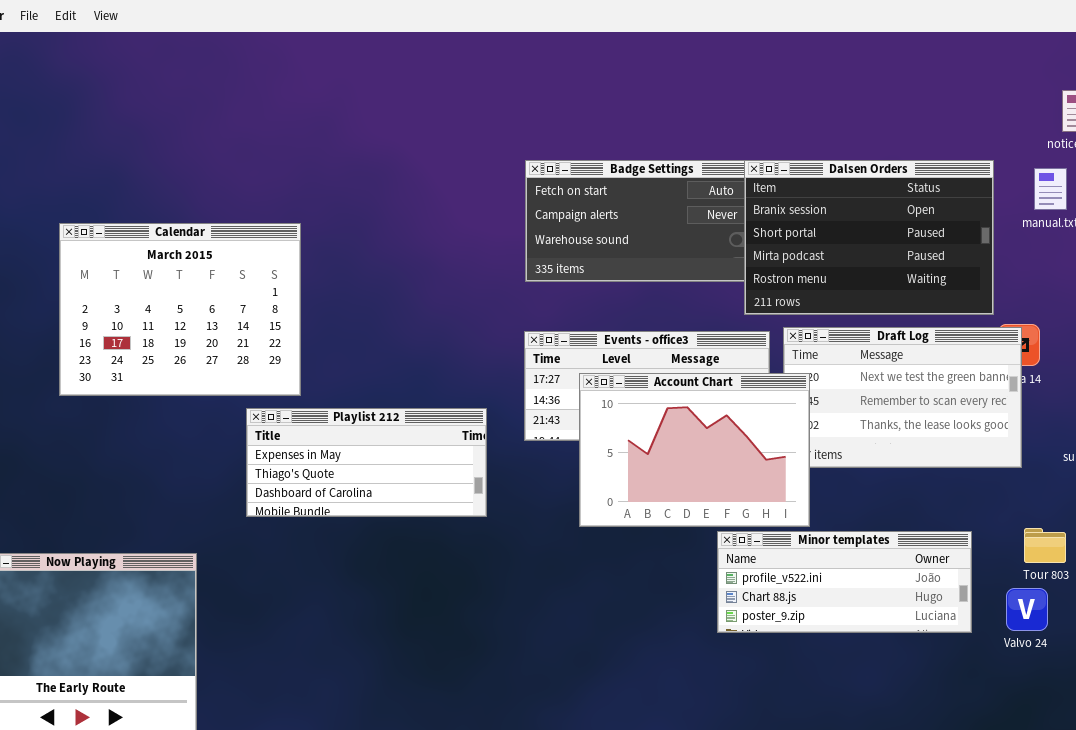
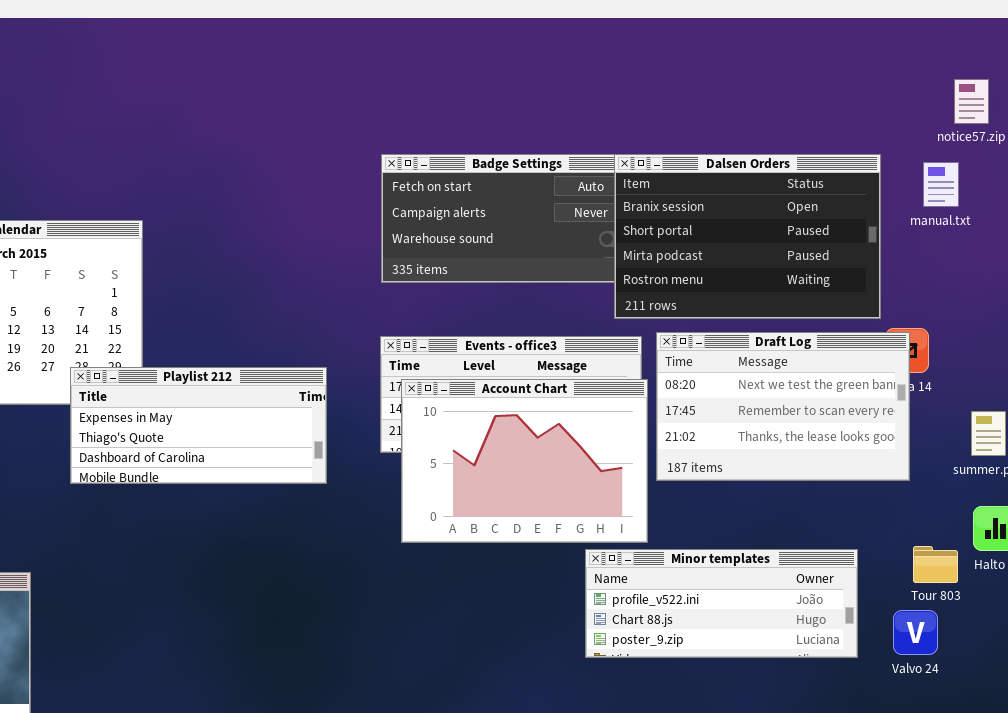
Account Chart: [579,373,810,527] -> [401,379,648,543], moved
Playlist 212: [246,408,487,517] -> [70,367,327,484], moved

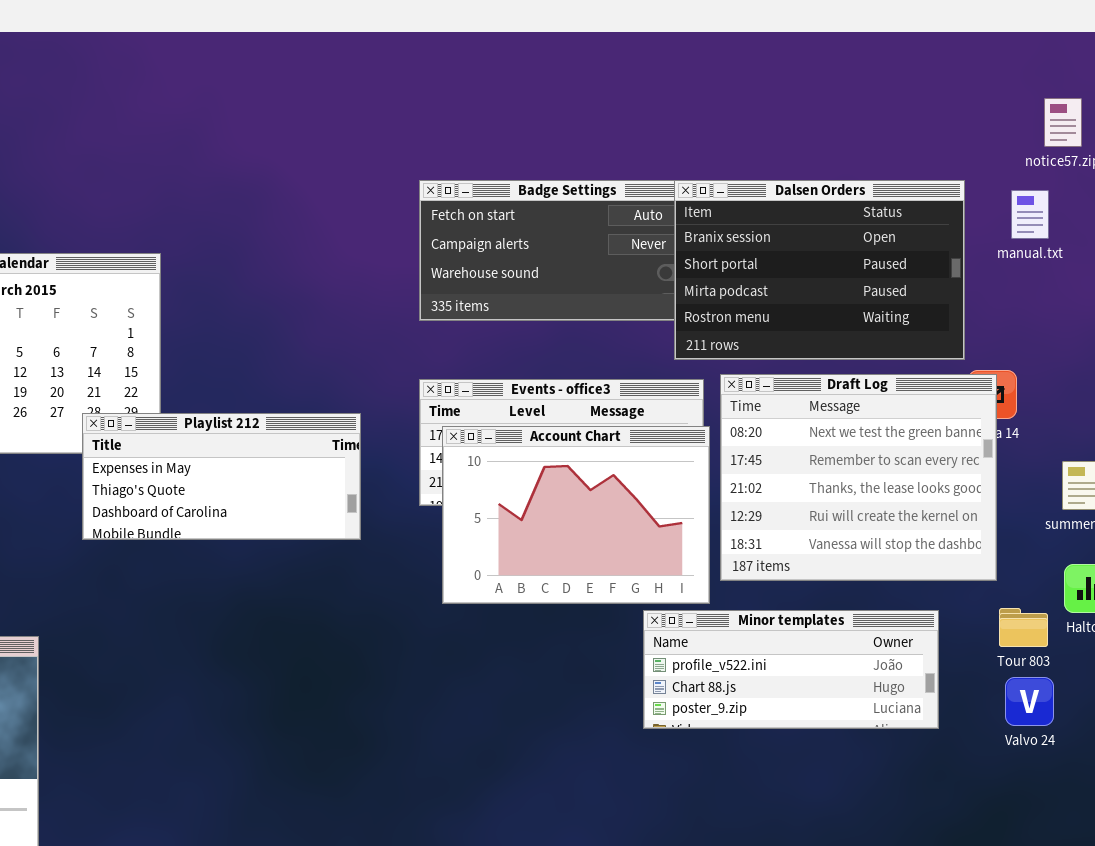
Draft Log: [656,332,910,481] -> [720,374,997,581], resized
Valvo 24: [893,610,938,655] -> [1005,677,1054,726], moved

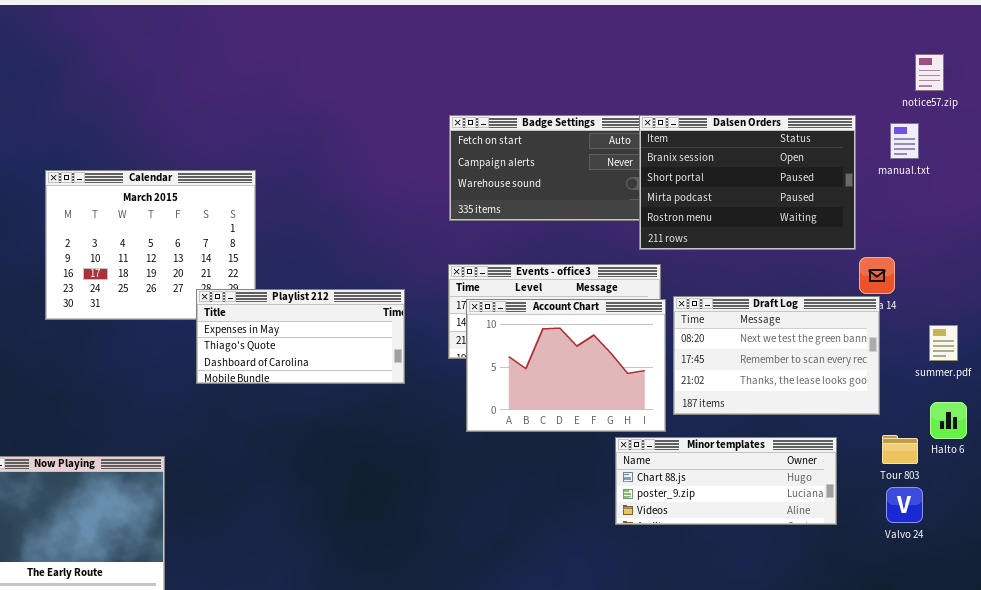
Draft Log: [720,374,997,581] -> [673,296,880,415], resized
Minor templates: [643,610,939,729] -> [615,437,837,525], scrolled down 1 row

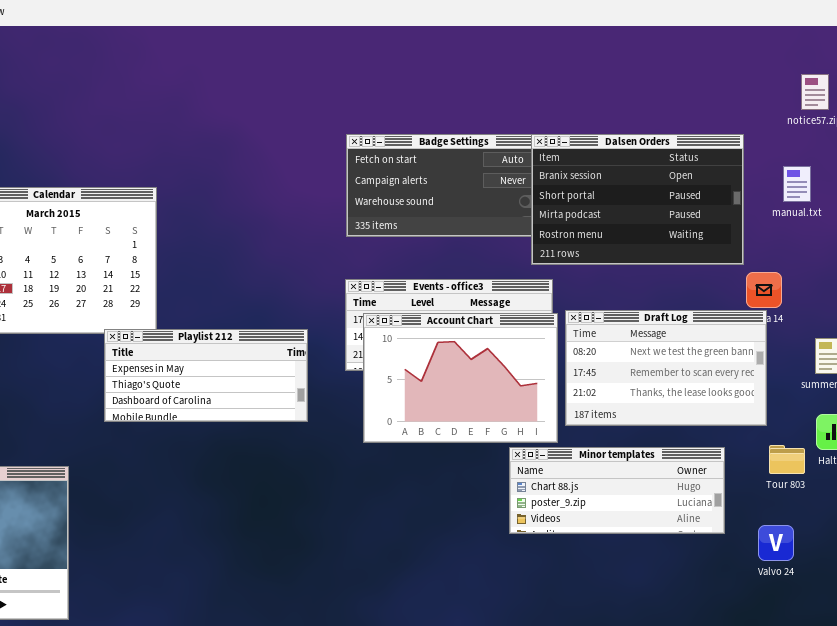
manual.txt: [890,123,919,159] -> [783,166,811,202], moved
Playlist 212: [196,289,405,384] -> [104,329,308,422], moved
Valvo 24: [886,487,923,523] -> [758,525,794,561], moved

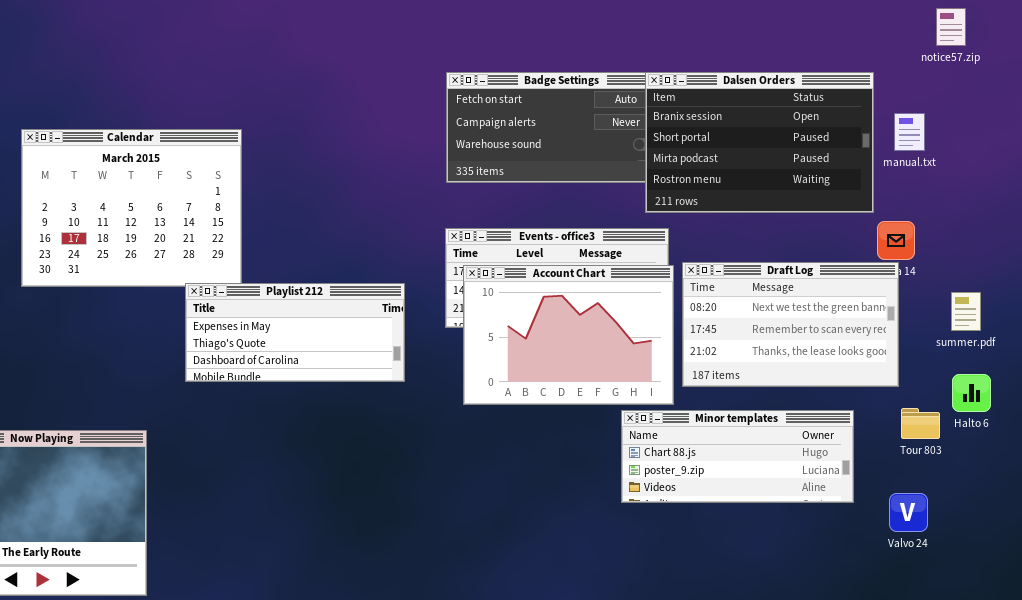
manual.txt: [783,166,811,202] -> [894,113,925,151], moved

